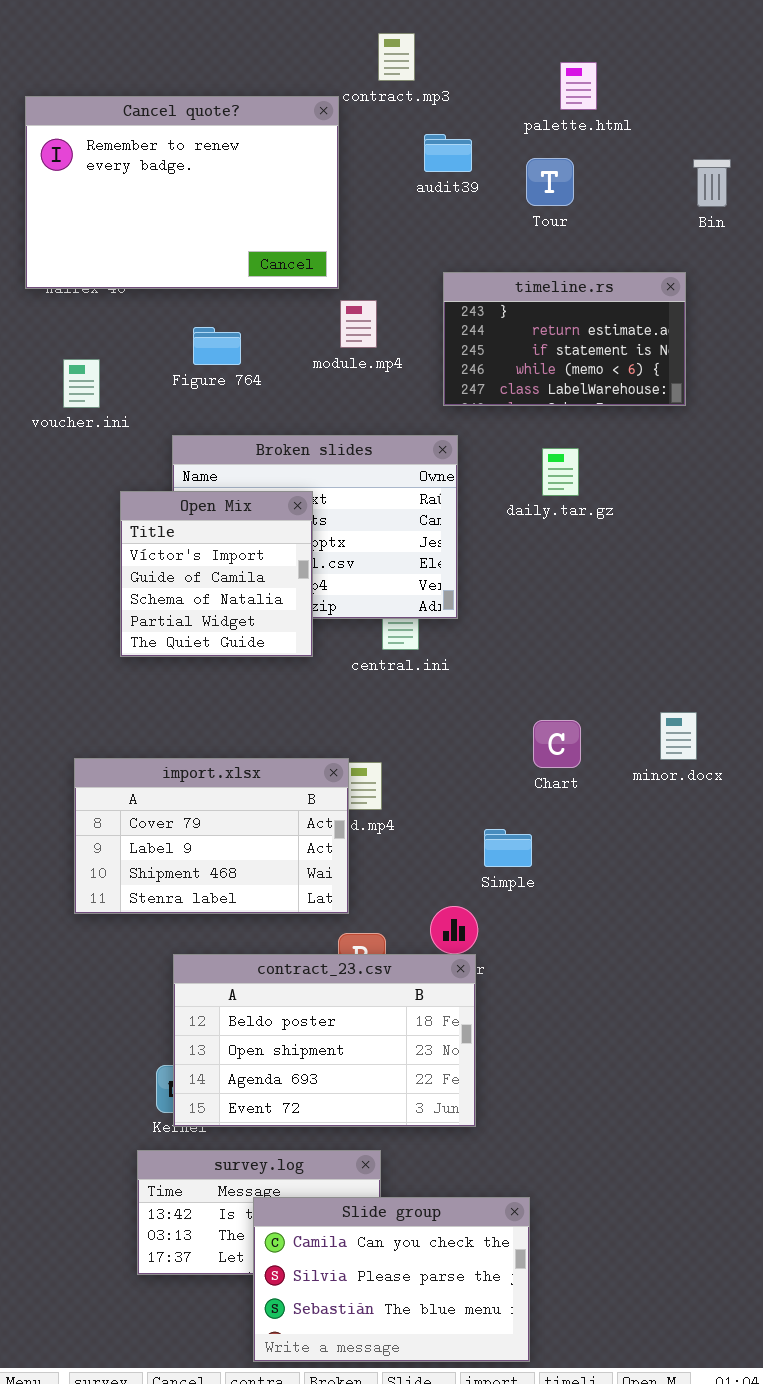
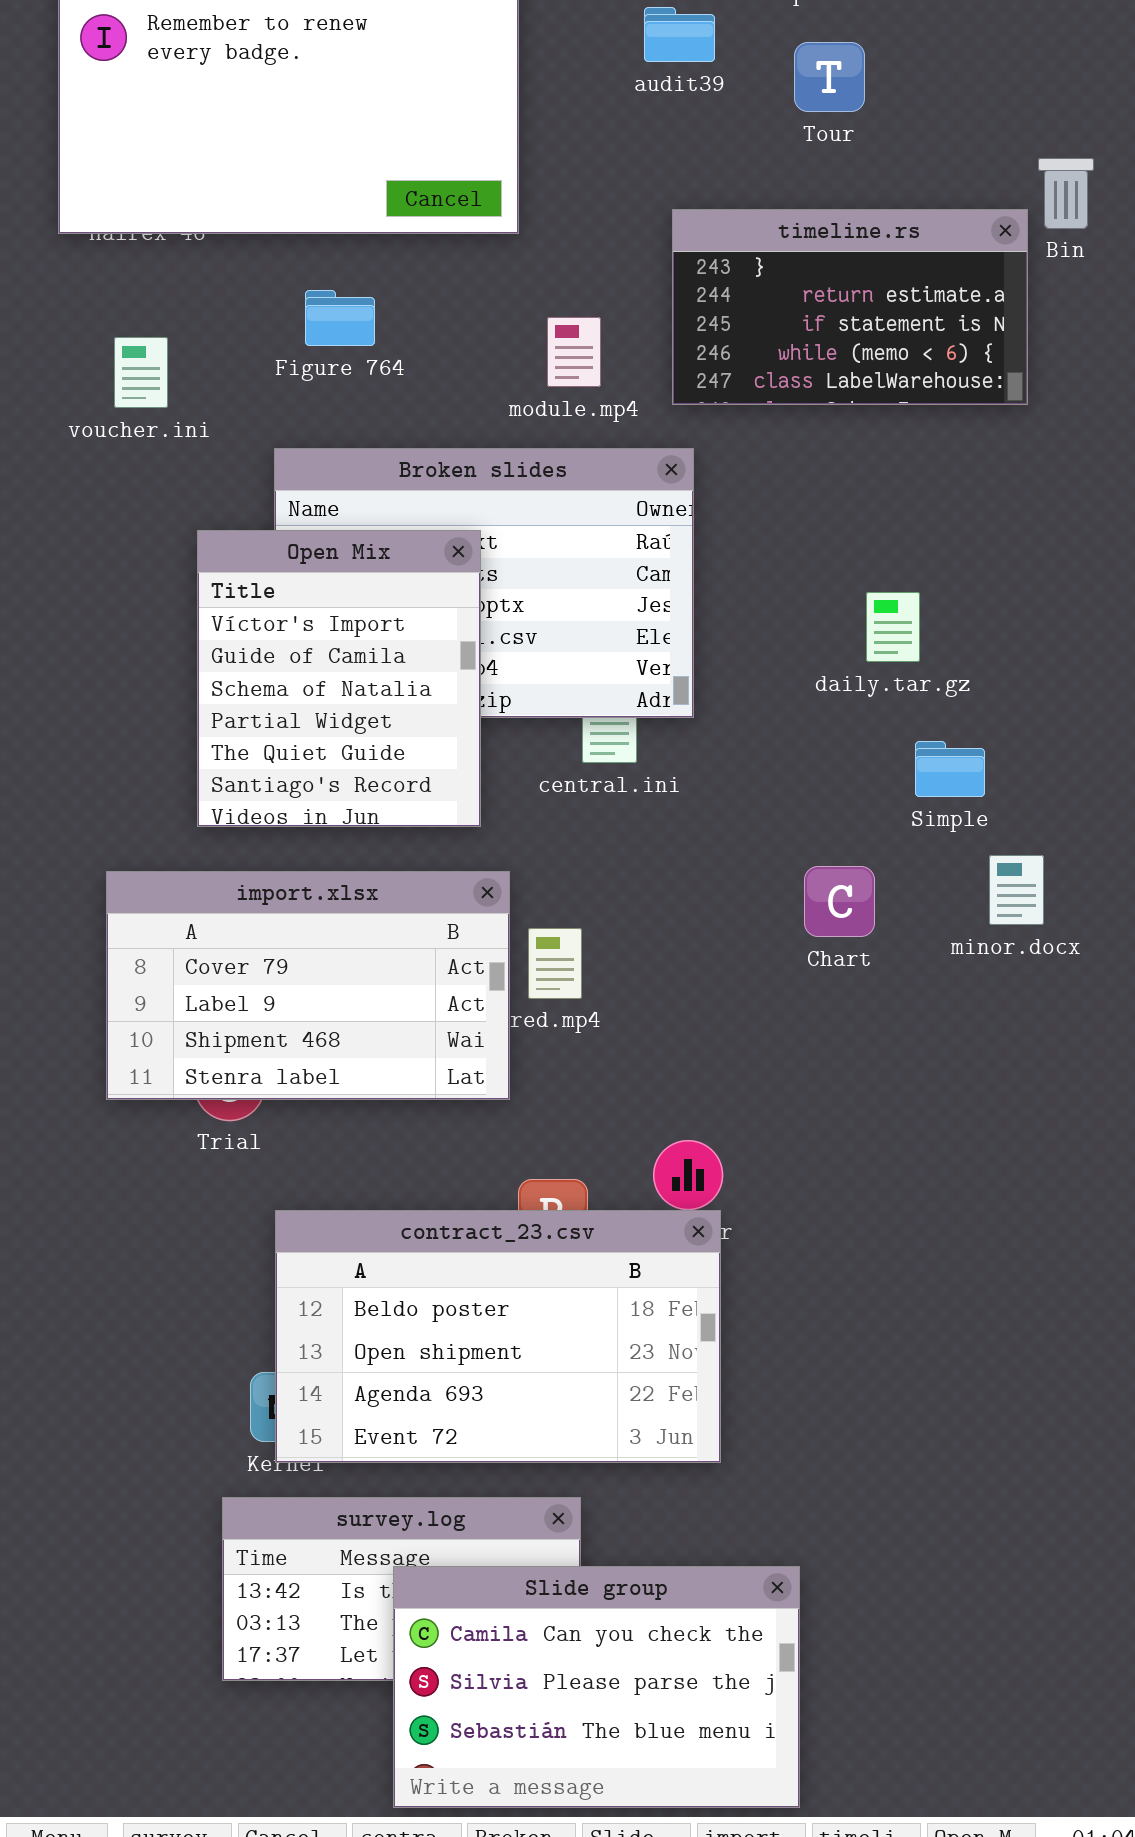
Bin: [693,159,731,207] -> [1038,158,1094,229], moved
module.mp4: [340,300,377,348] -> [547,317,601,387], moved
daily.tar.gz: [542,448,579,496] -> [866,592,920,662], moved
Open Mix: [120,491,313,657] -> [197,530,481,827], resized
import.xlsx: [74,758,349,914] -> [106,871,510,1100], moved
Simple: [484,829,532,867] -> [915,741,985,797], moved

